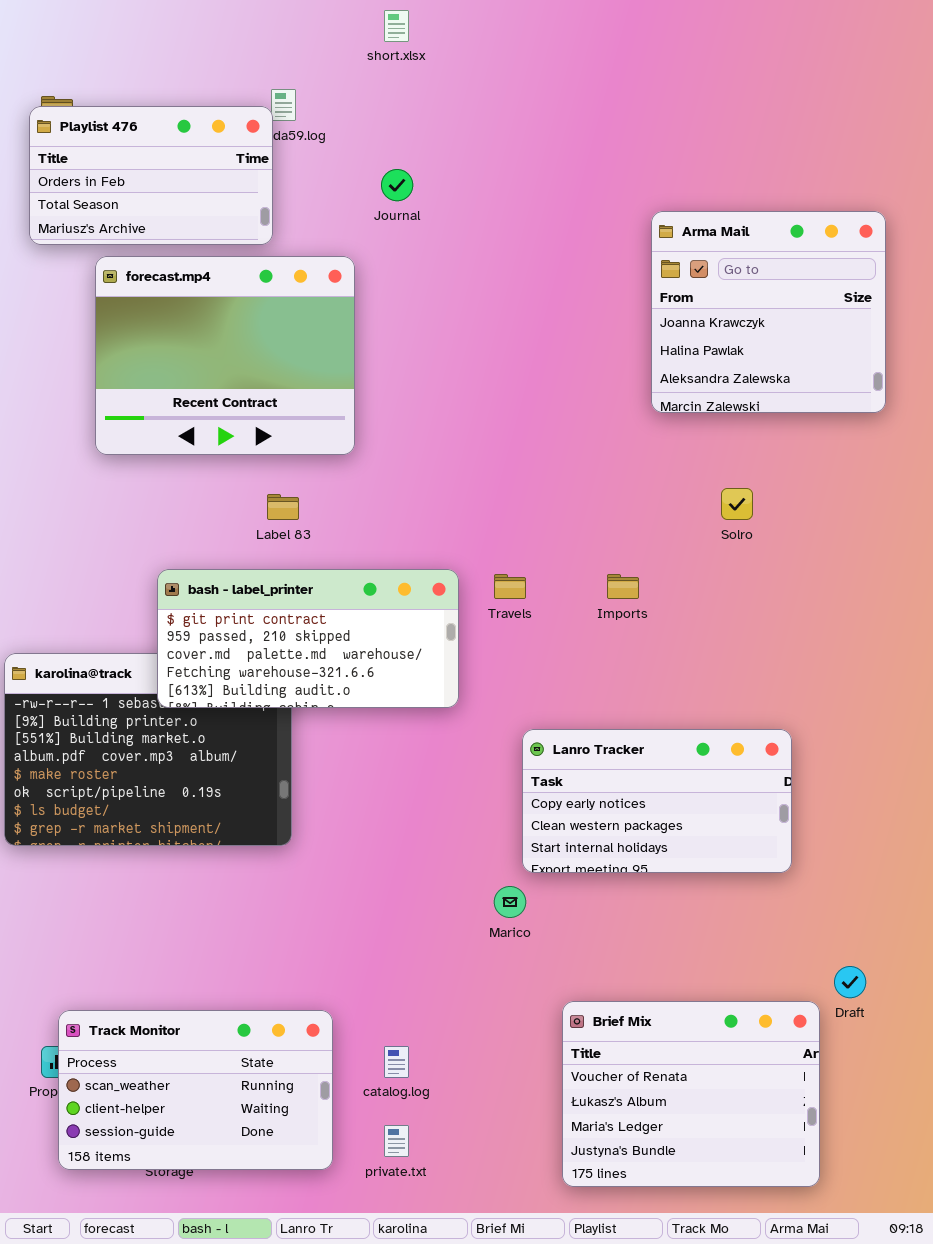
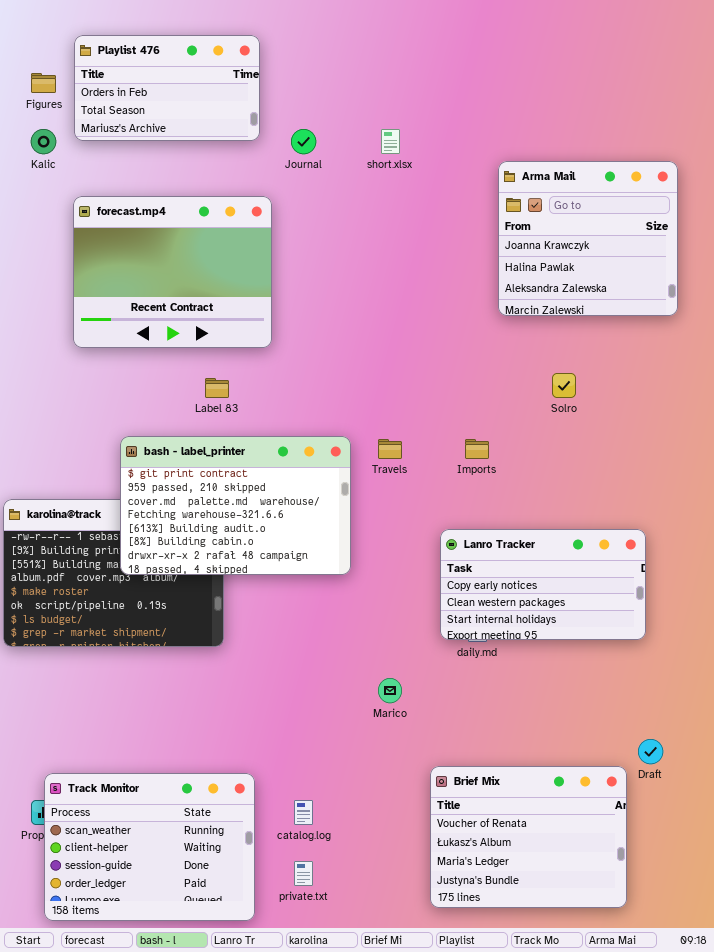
short.xlsx: [384,10,409,42] -> [381,129,400,154], moved
Playlist 476: [29,106,273,245] -> [74,35,260,141], moved
bash - label_printer: [157,569,459,708] -> [120,436,351,575], resized
Lanro Tracker: [522,729,792,873] -> [440,529,646,640], moved
Track Monitor: [58,1010,333,1170] -> [44,773,255,921], resized

